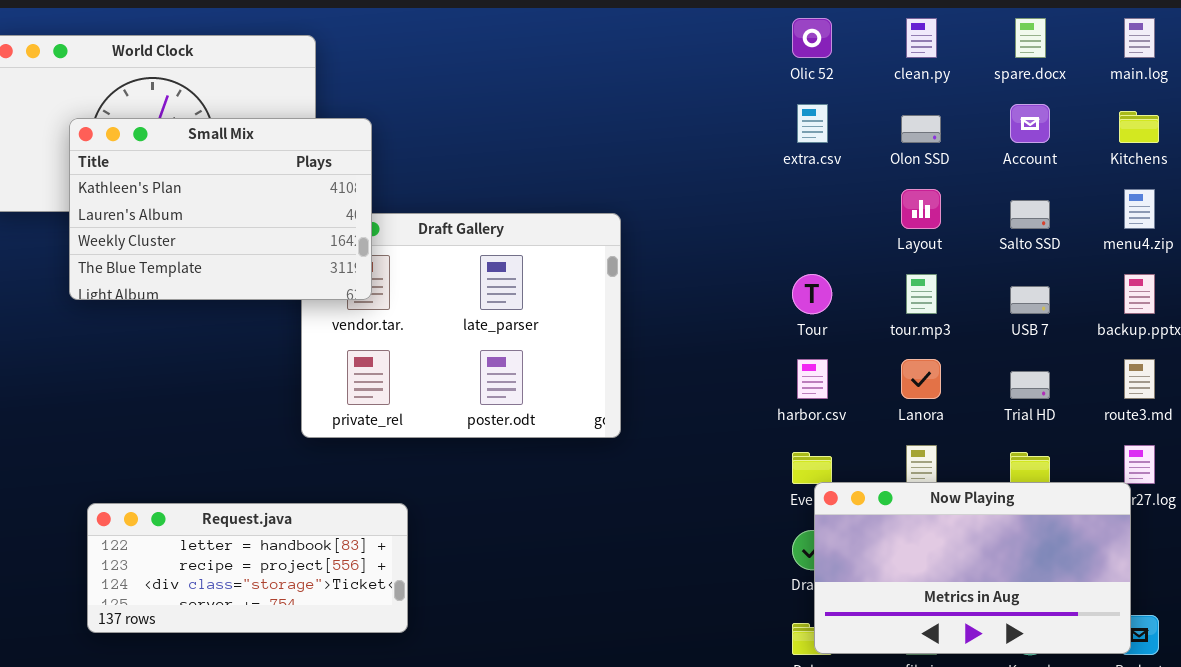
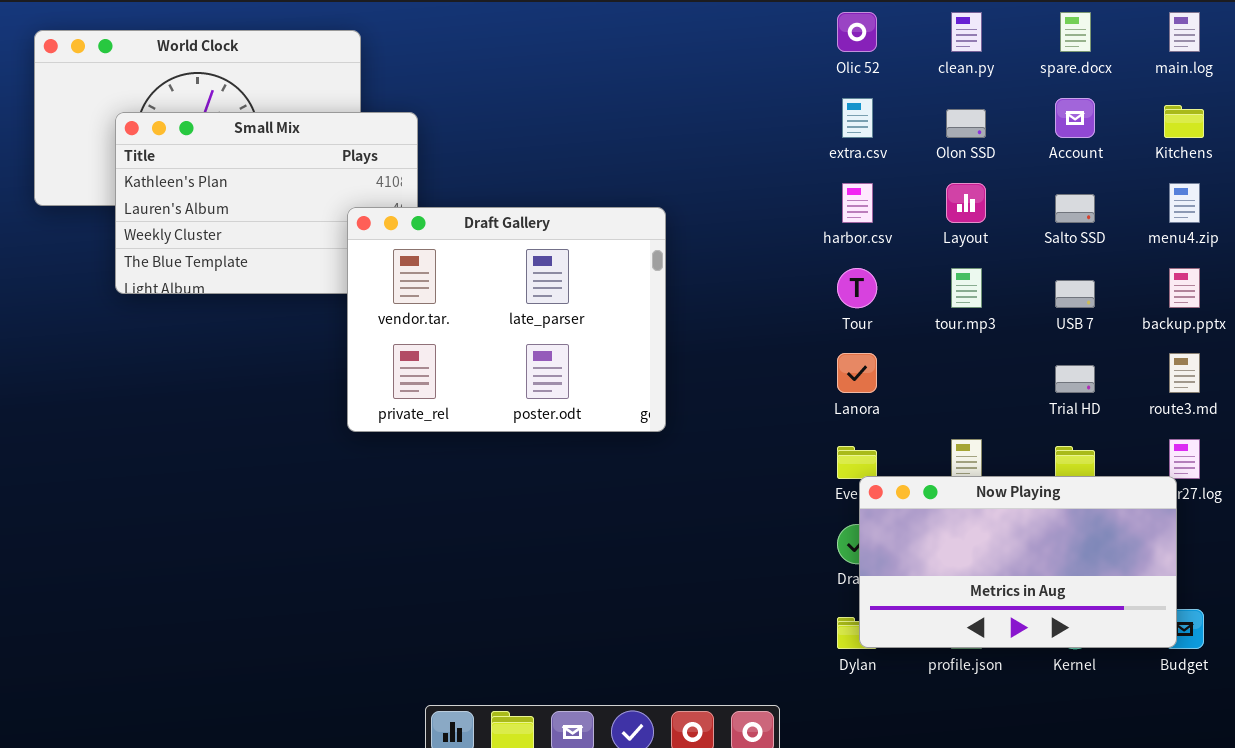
Draft Gallery: [301,213,621,438] -> [347,207,666,432], raised
harbor.csv: [797,359,828,399] -> [842,183,873,223], moved
Lanora: [901,359,941,399] -> [837,353,877,393], moved
Request.java: [87,503,408,633] -> none, closed

